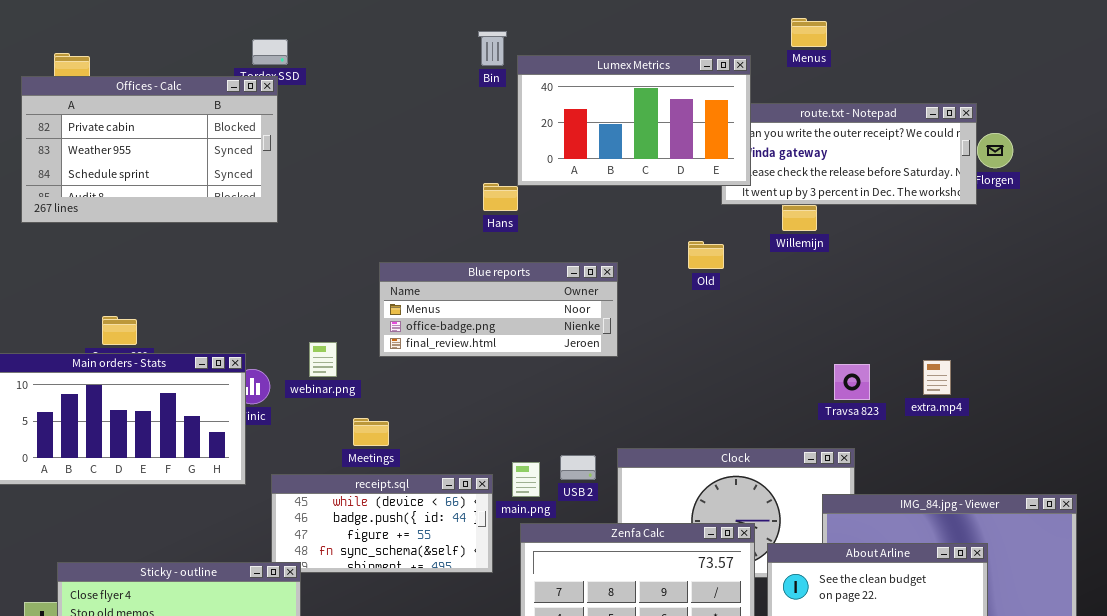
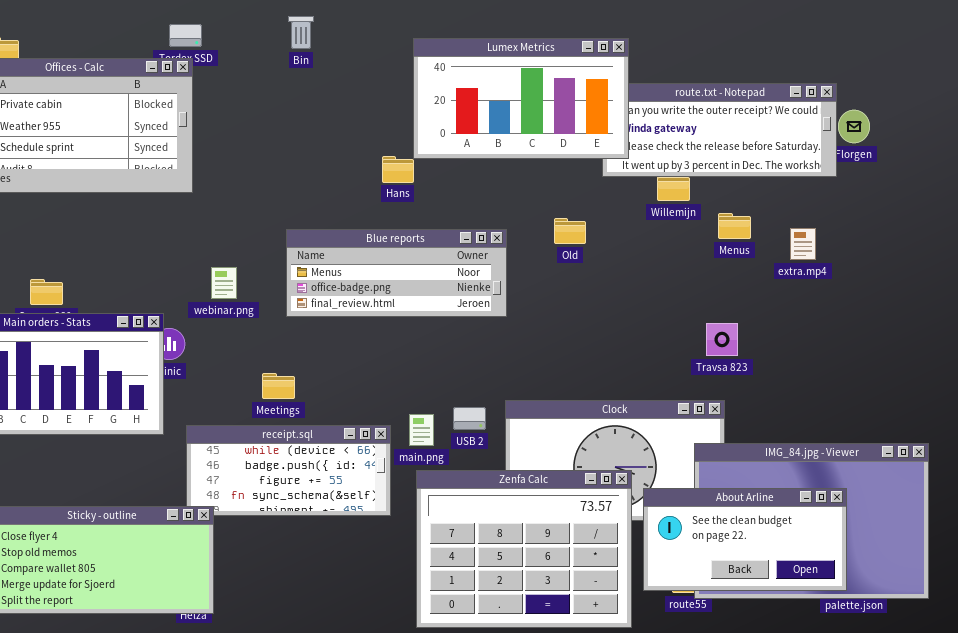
Menus: [791,18,827,47] -> [718,213,751,239], moved
Bin: [478,31,507,66] -> [288,16,314,49], moved
Old: [688,241,724,269] -> [554,218,586,244], moved
webinar.png: [309,342,337,377] -> [211,267,237,299], moved
extra.mp4: [923,360,951,395] -> [790,228,816,260], moved

